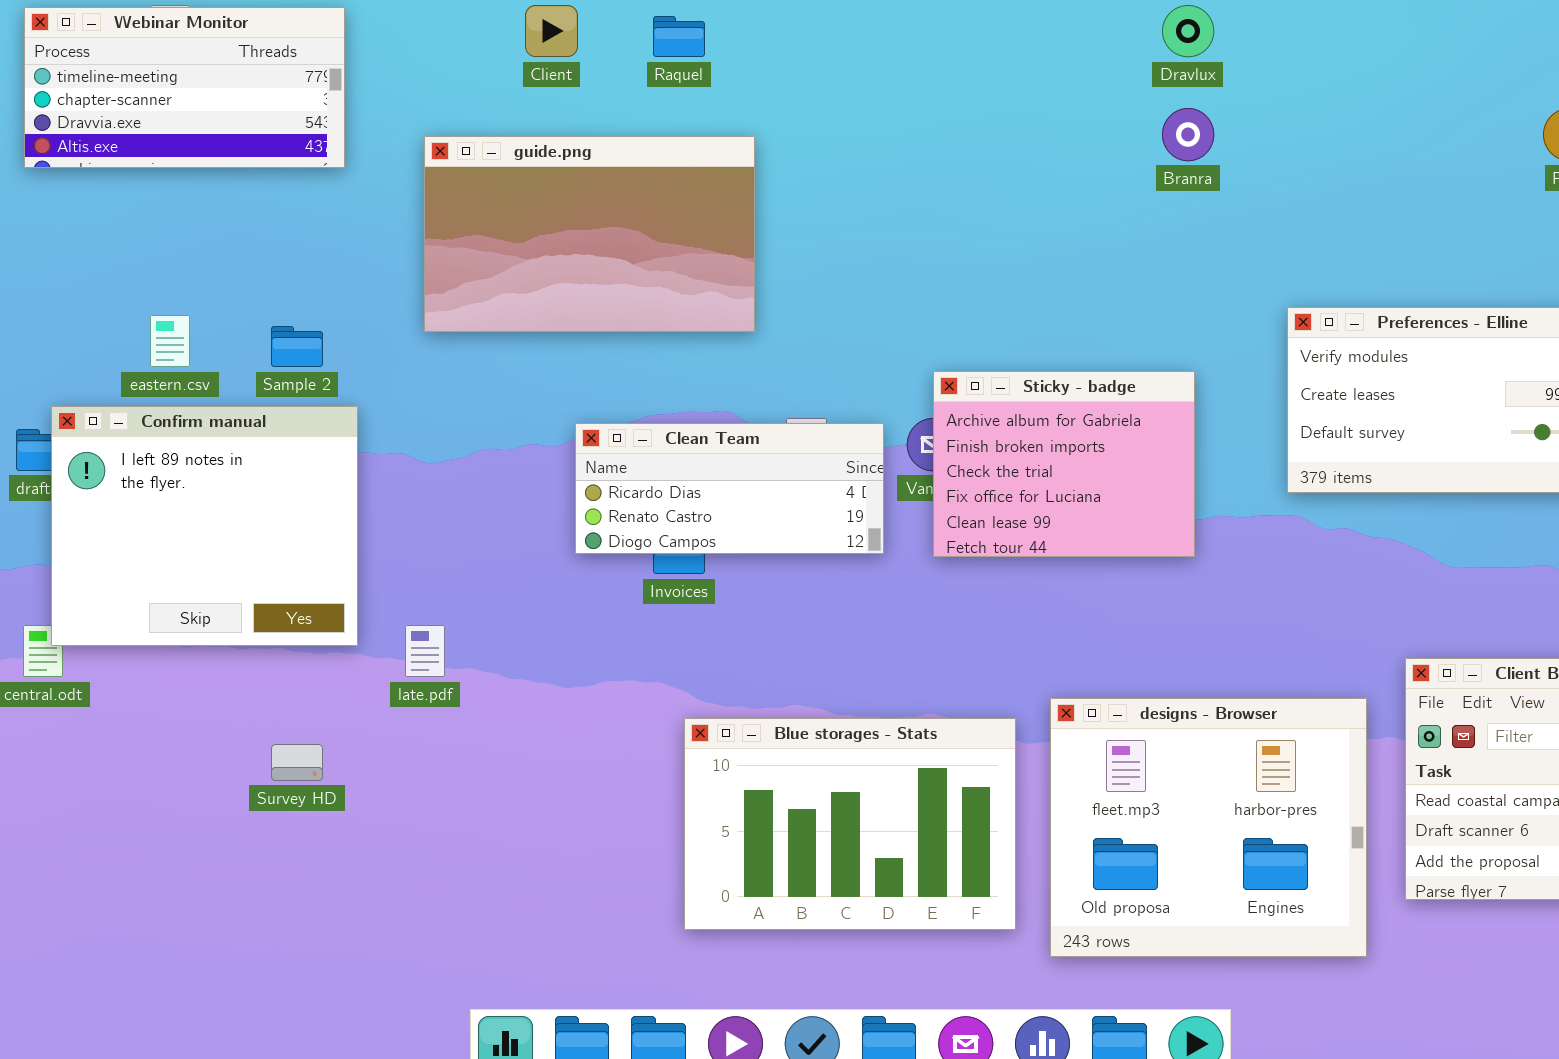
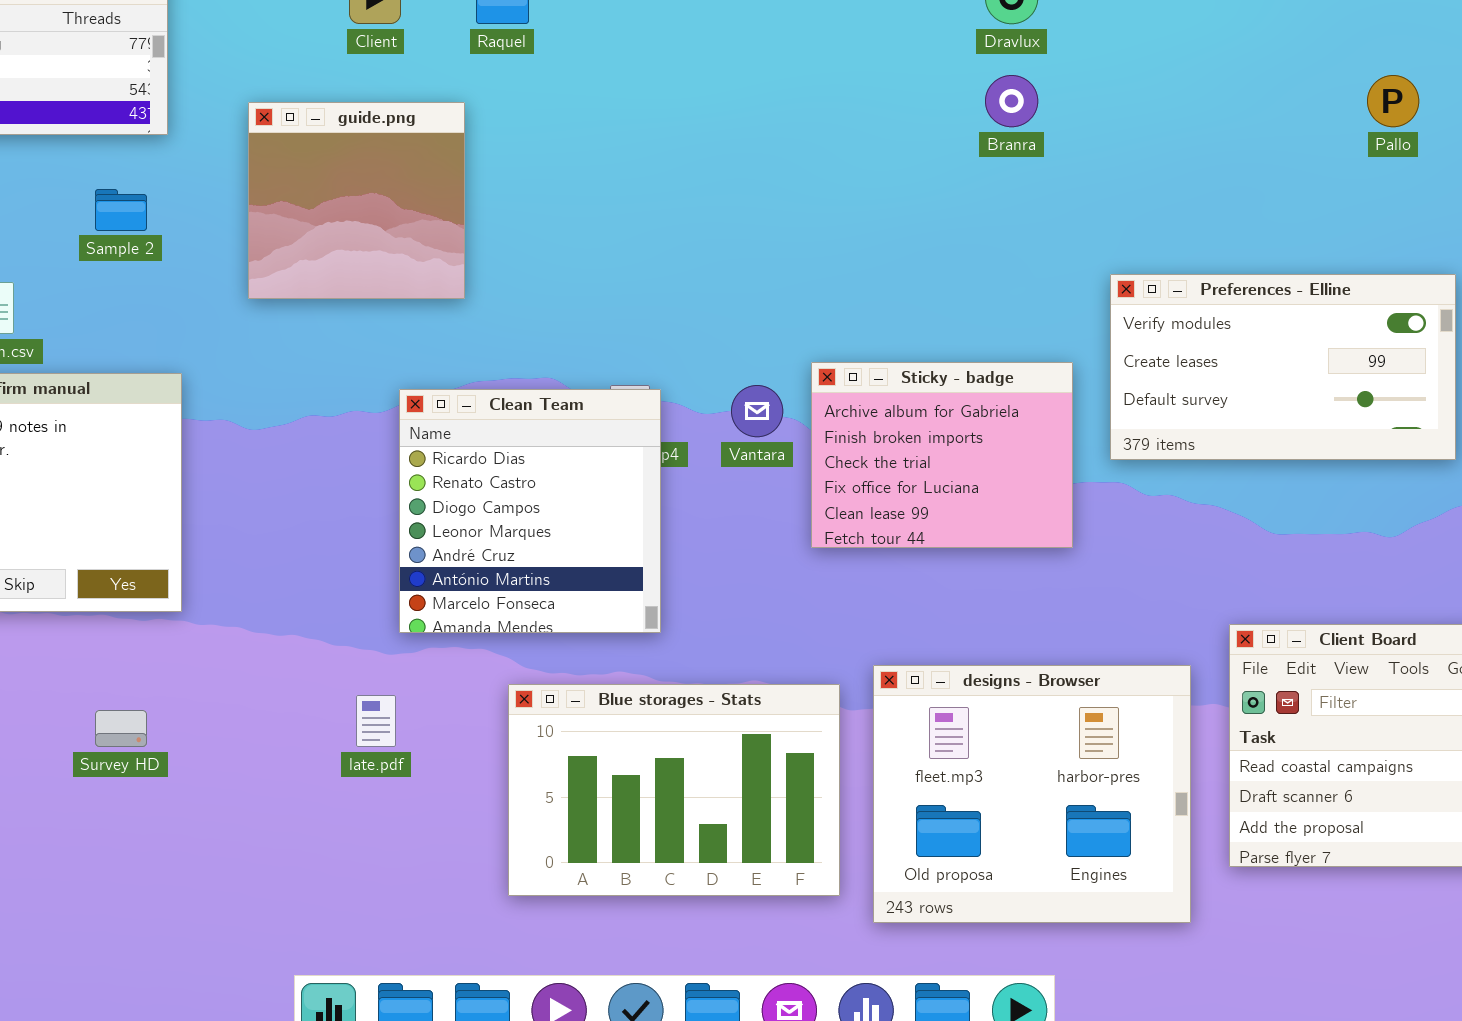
guide.png: [424,136,755,332] -> [248,102,465,299], resized
Sample 2: [271,326,323,367] -> [95,189,147,231], moved
Sticky - badge: [933,371,1195,557] -> [811,362,1073,548], moved
Clean Team: [575,423,884,554] -> [399,389,661,633], resized
late.pdf: [405,625,445,677] -> [356,695,396,747], moved

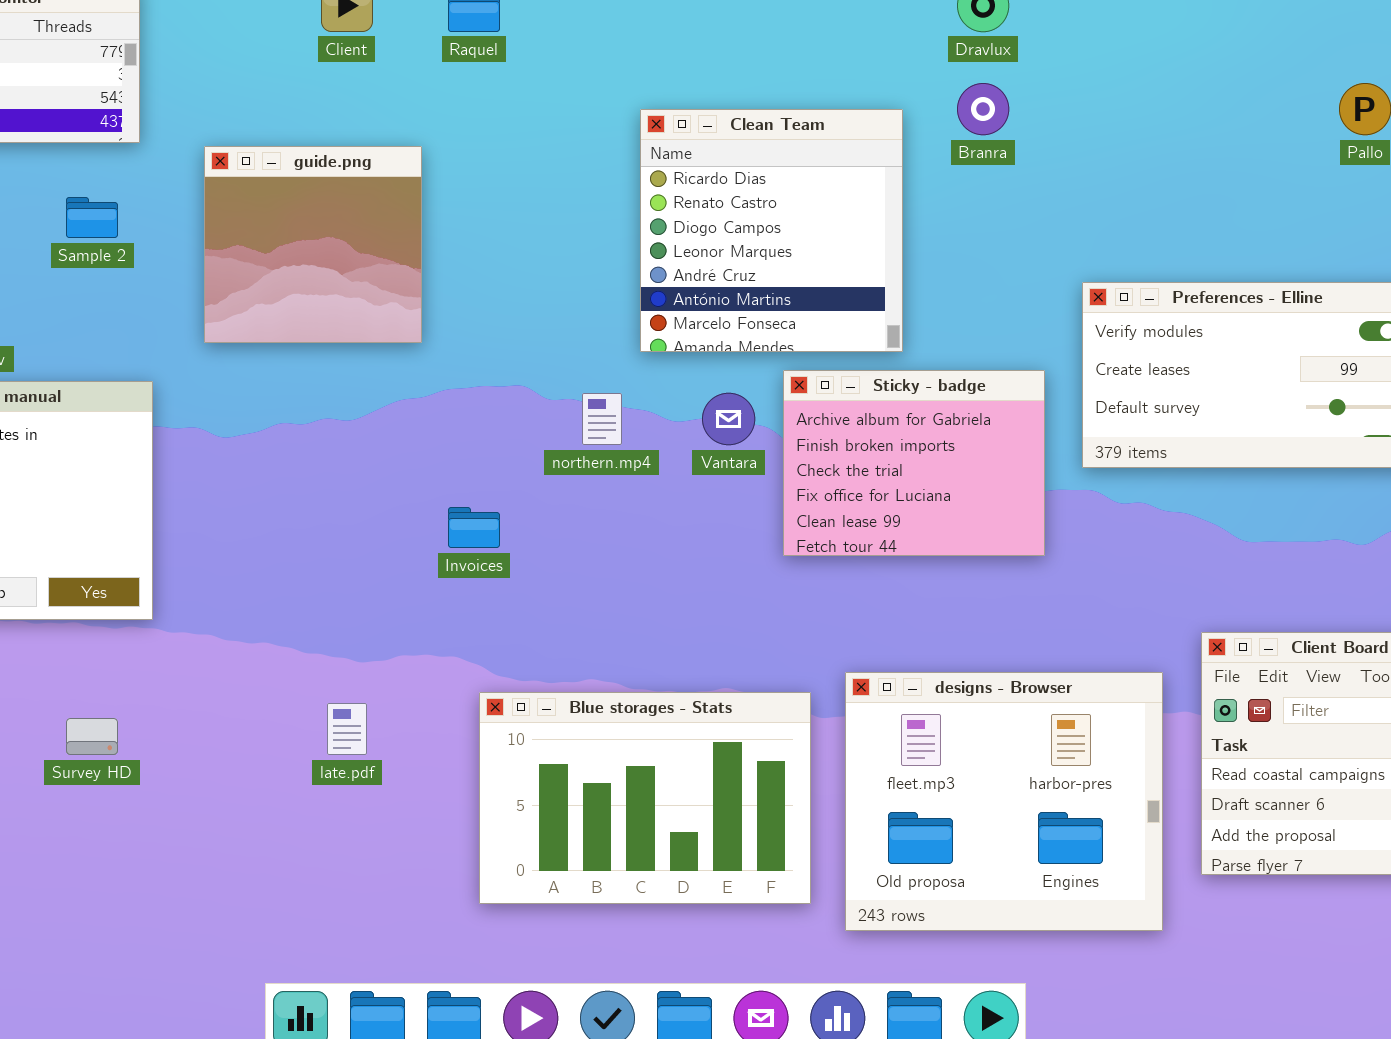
guide.png: [248,102,465,299] -> [204,146,422,343], moved
Clean Team: [399,389,661,633] -> [640,109,903,352], moved

